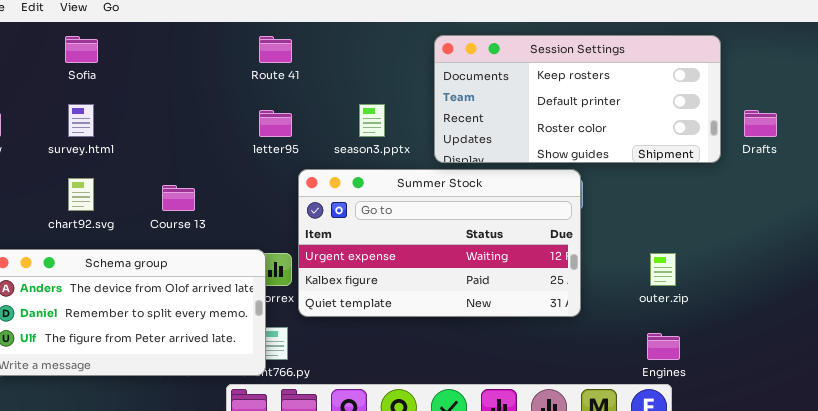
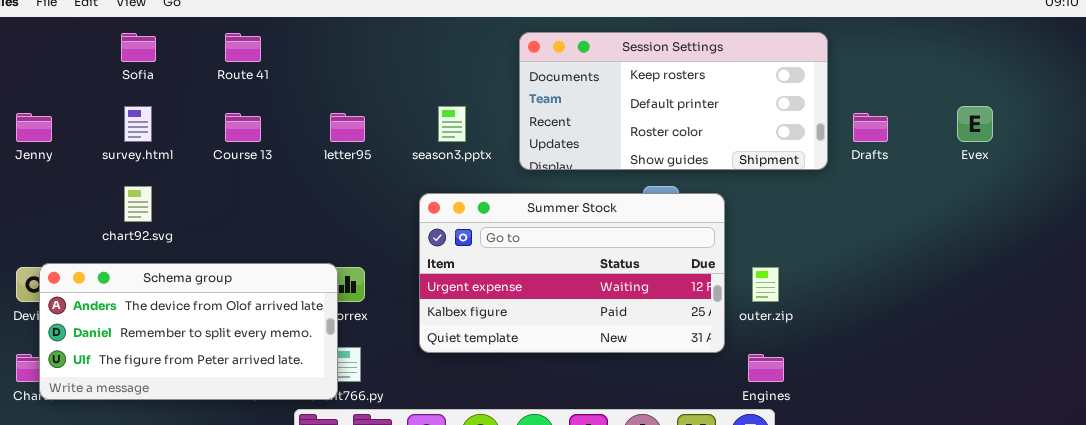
Route 41: [259,36,292,63] -> [225,33,261,62], moved
Summer Stock: [298,169,581,317] -> [419,193,725,353], moved
Course 13: [162,185,195,211] -> [225,113,261,142], moved

